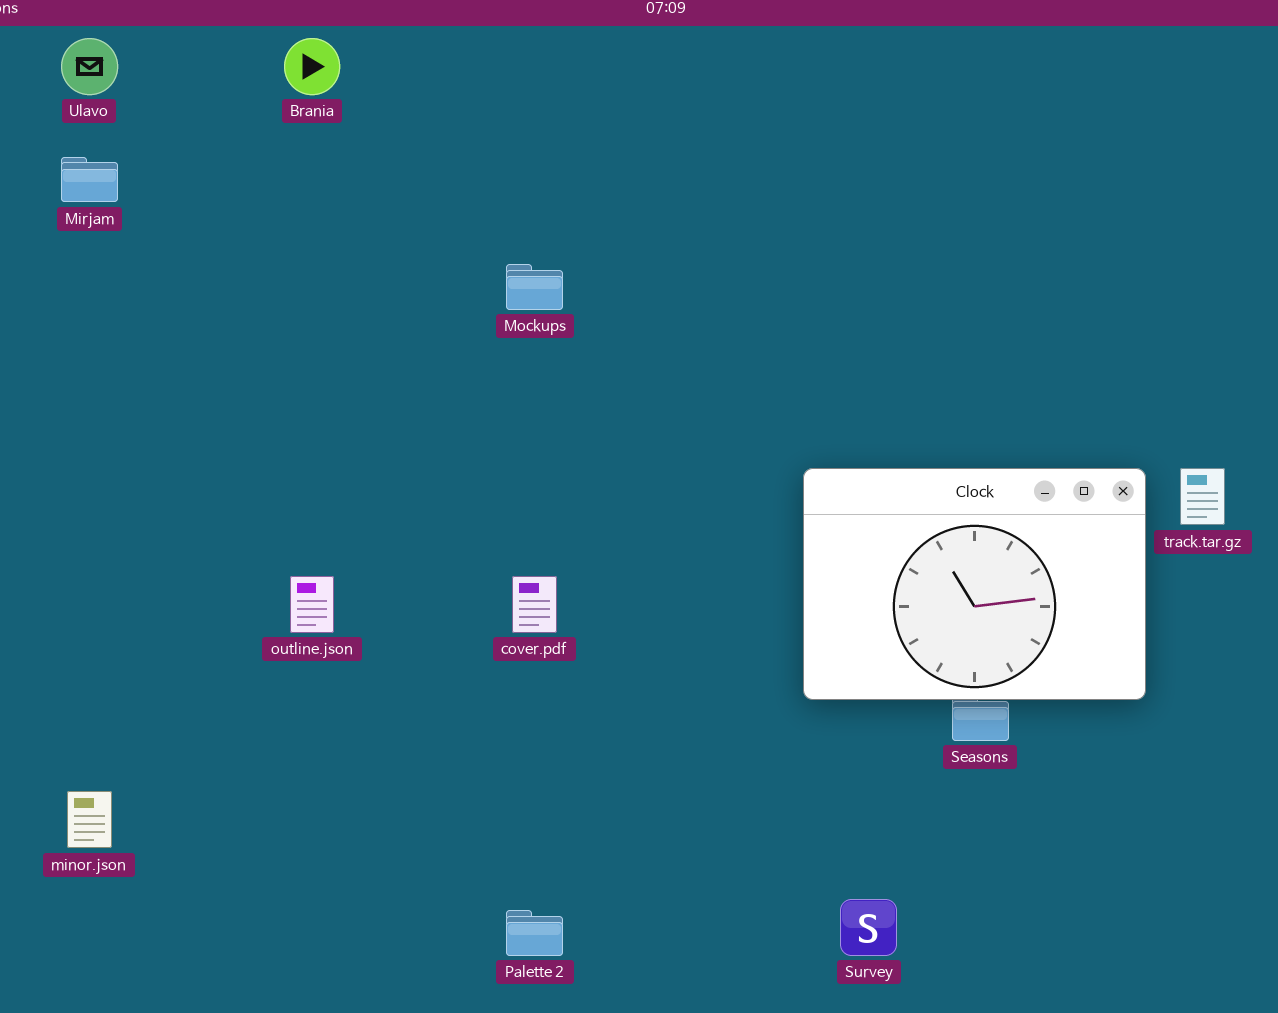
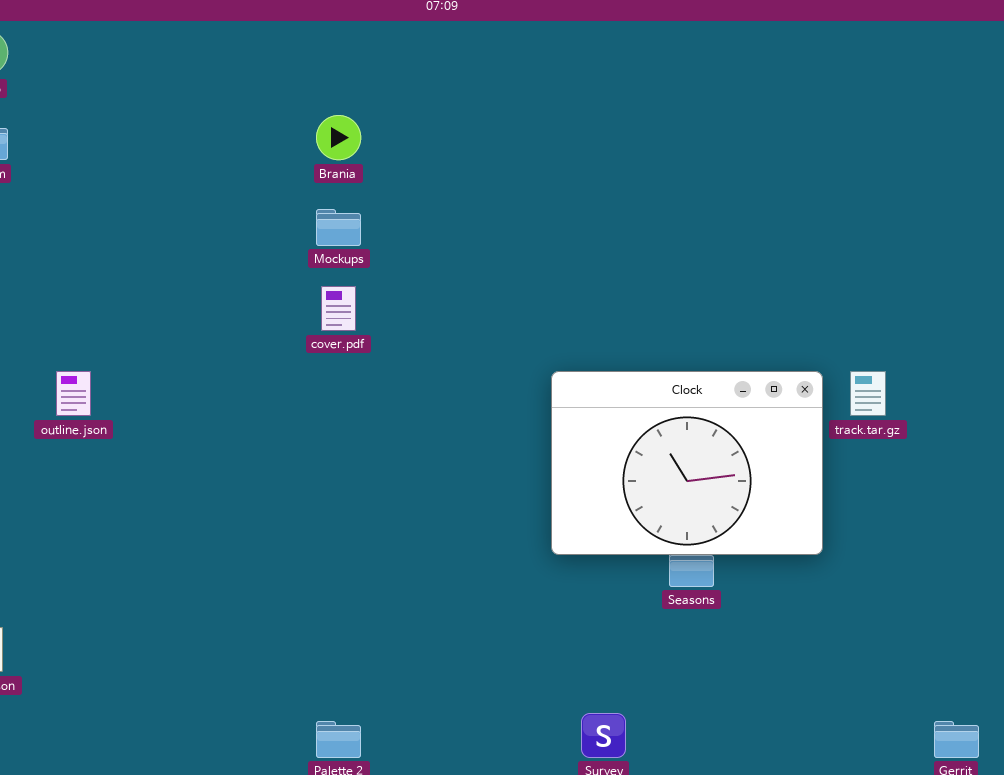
Brania: [284,38,340,95] -> [316,115,361,160], moved
outline.json: [290,576,334,633] -> [56,371,91,416], moved
cover.pdf: [512,576,557,633] -> [321,286,356,331], moved

